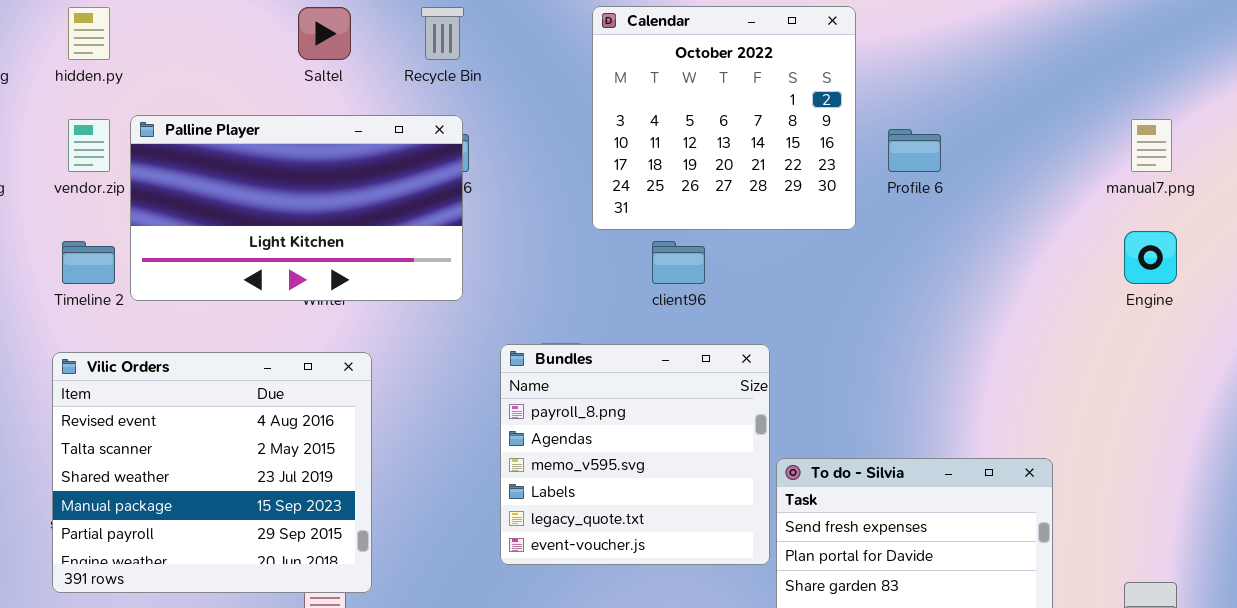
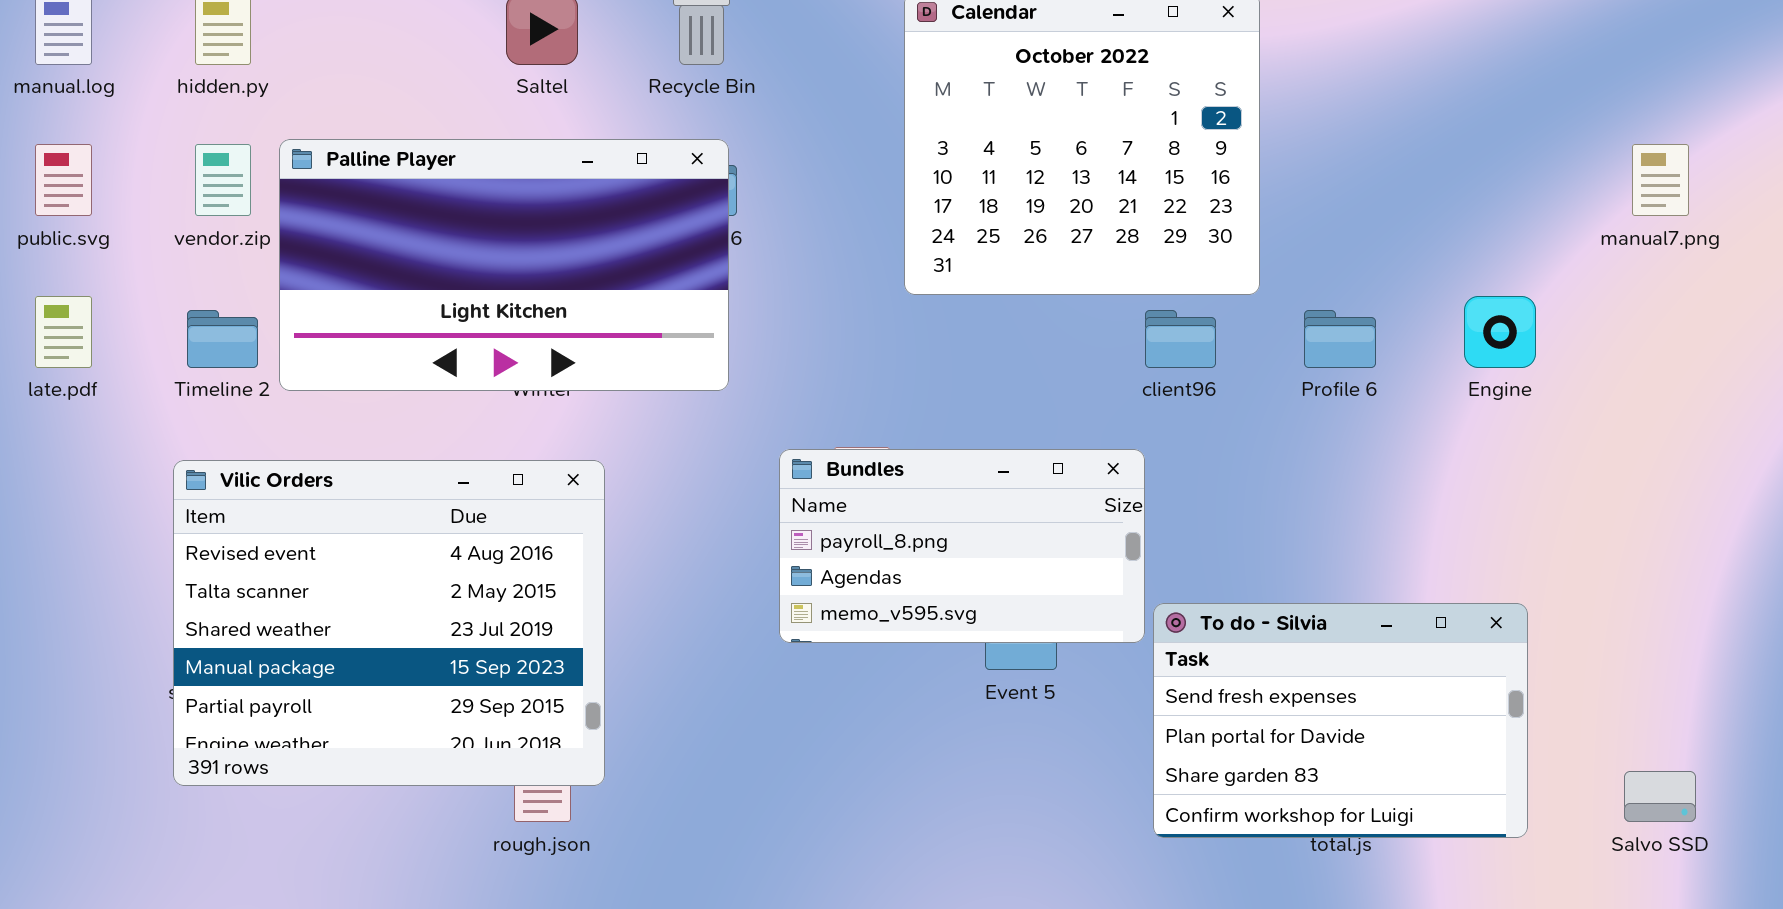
Profile 6: [888,129,941,172] -> [1304,310,1376,368], moved
Engine: [1124,231,1177,284] -> [1464,296,1536,368], moved
client96: [652,241,705,284] -> [1145,310,1216,368], moved
Bundles: [500,344,770,565] -> [779,449,1145,643], resized

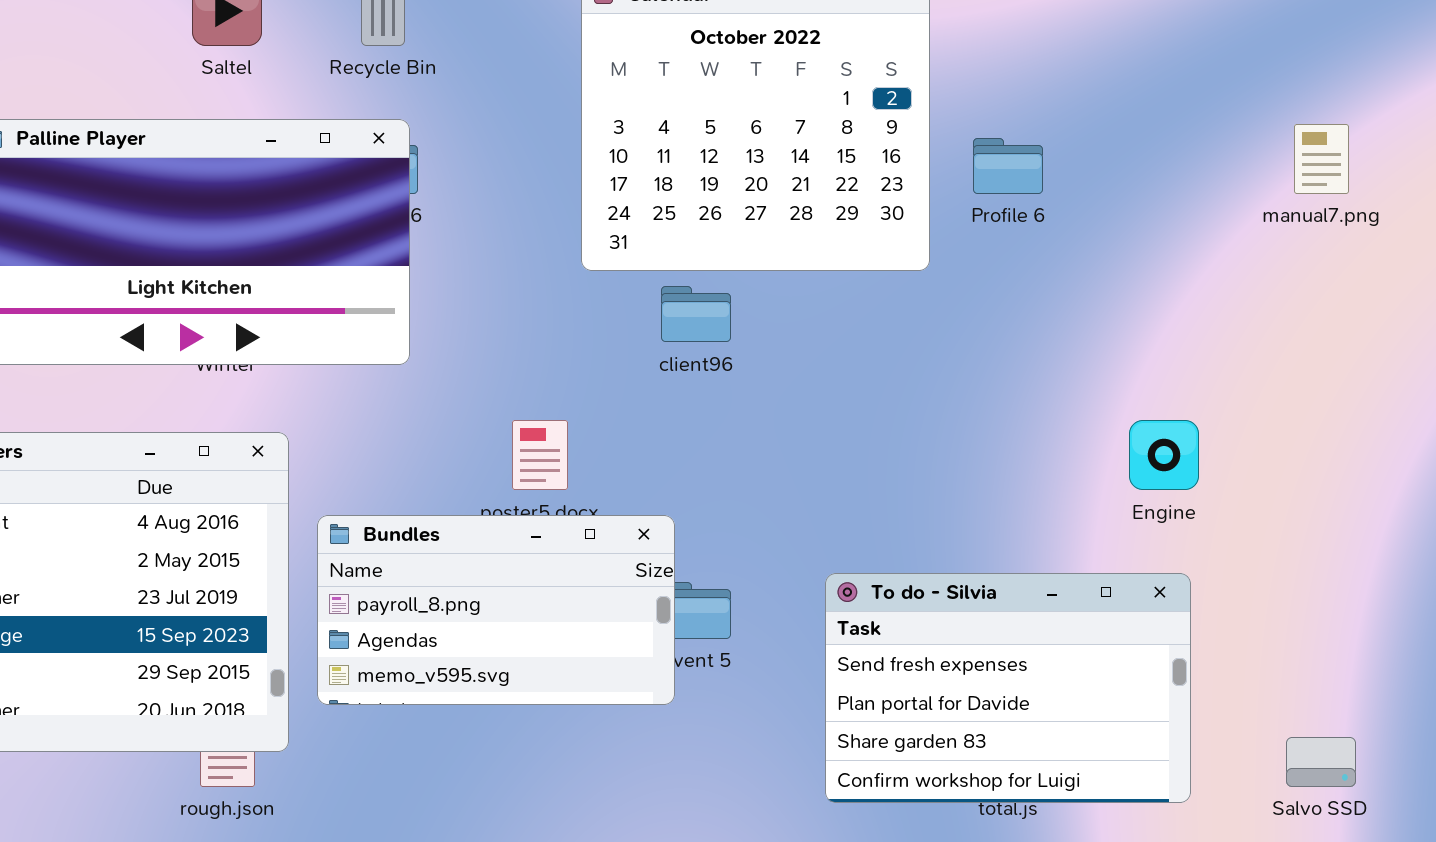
Engine: [1464,296,1536,368] -> [1129,420,1199,490], moved
client96: [1145,310,1216,368] -> [661,286,731,342], moved
Profile 6: [1304,310,1376,368] -> [973,138,1043,194], moved
Bundles: [779,449,1145,643] -> [317,515,675,705], moved

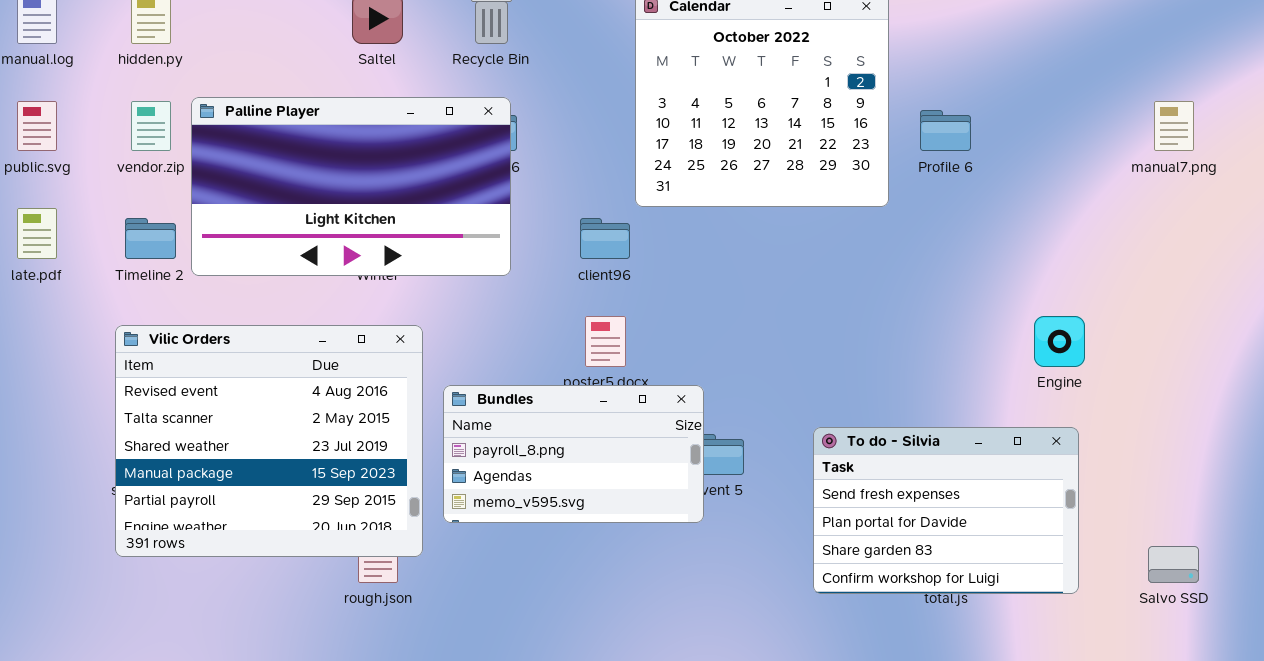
client96: [661,286,731,342] -> [580,218,630,259], moved

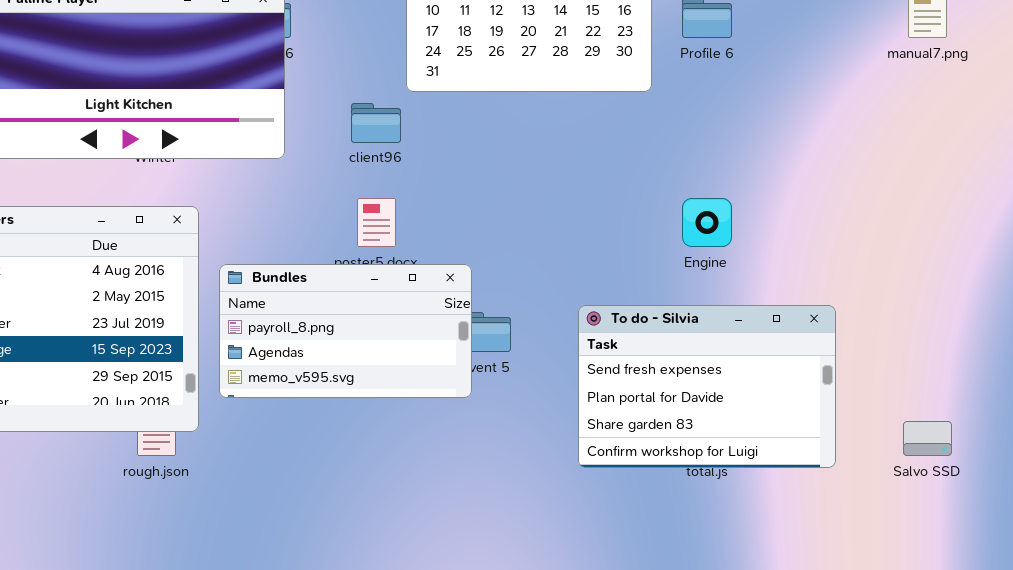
Engine: [1034,316,1085,367] -> [682,198,732,247], moved

